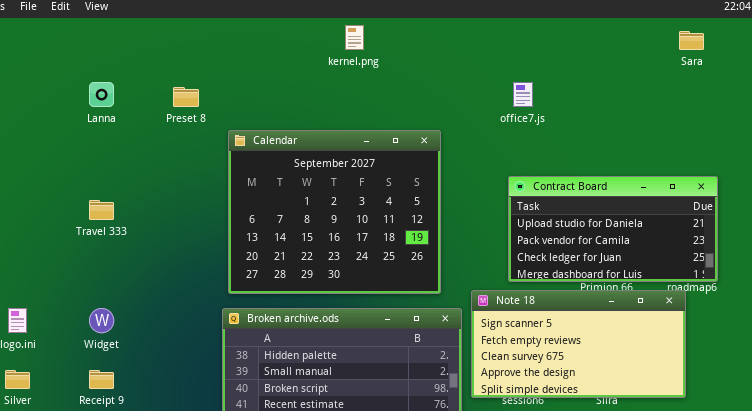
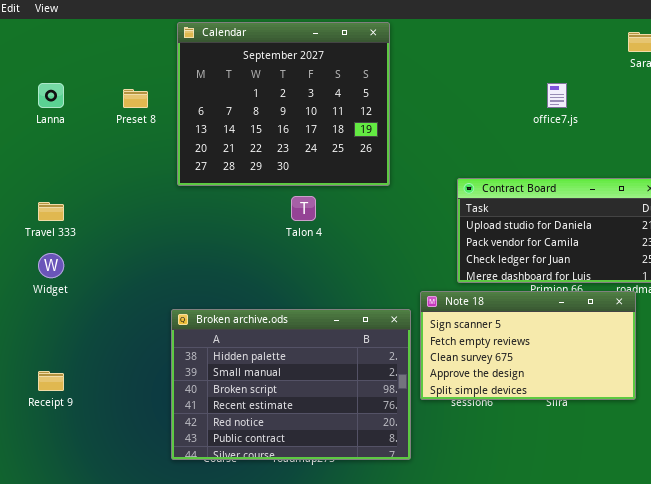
office7.js: [513,82,533,107] -> [547,83,567,108], moved
Calendar: [228,130,441,294] -> [177,22,390,186], moved
Widget: [89,308,114,333] -> [38,253,64,278], moved

